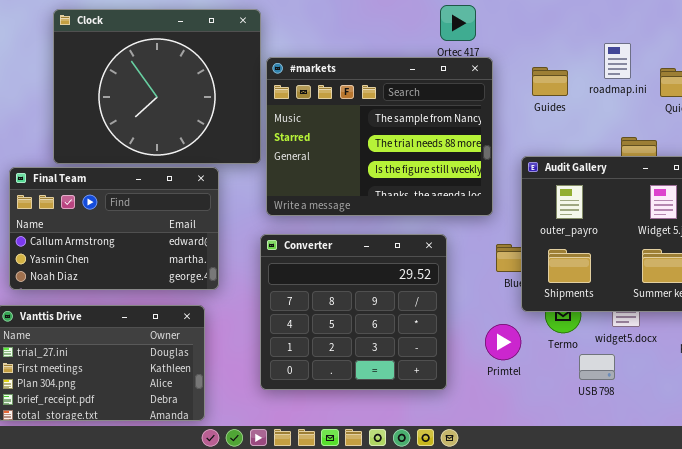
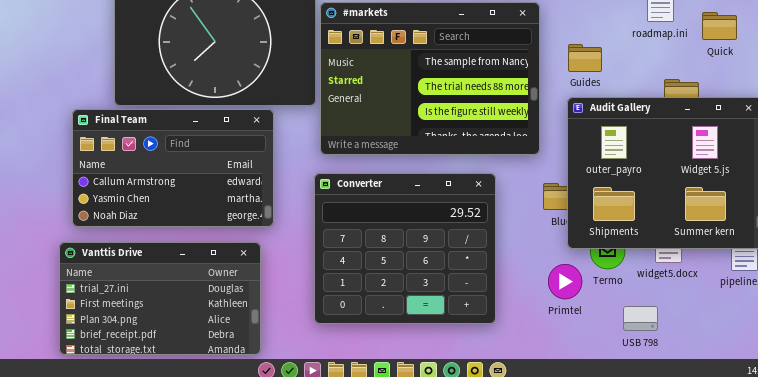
Guides: [532,67,568,96] -> [568,44,602,72], moved
Primtel: [485,324,521,360] -> [548,264,582,299], moved
USB 798: [579,354,615,380] -> [623,306,658,331], moved

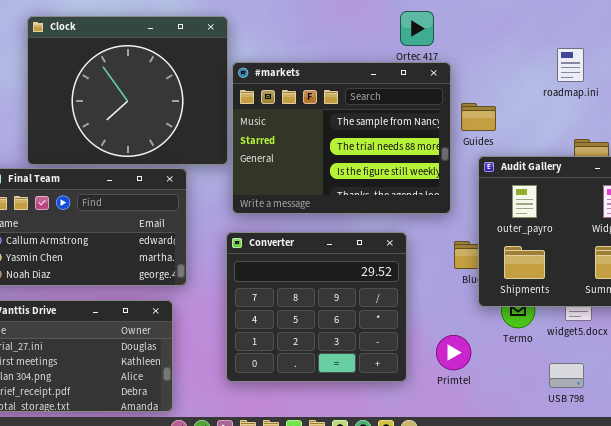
Guides: [568,44,602,72] -> [461,103,496,131], moved
Primtel: [548,264,582,299] -> [436,335,471,370], moved
USB 798: [623,306,658,331] -> [549,363,584,388], moved

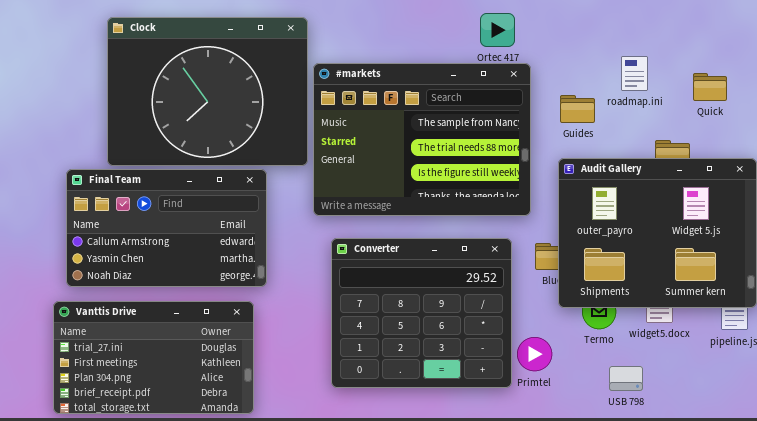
roadmap.ini: [557,48,584,82] -> [621,56,648,91], moved
Guides: [461,103,496,131] -> [560,95,595,123], moved
Converter: [226,232,407,382] -> [331,238,512,388], moved
USB 798: [549,363,584,388] -> [609,366,643,391], moved

